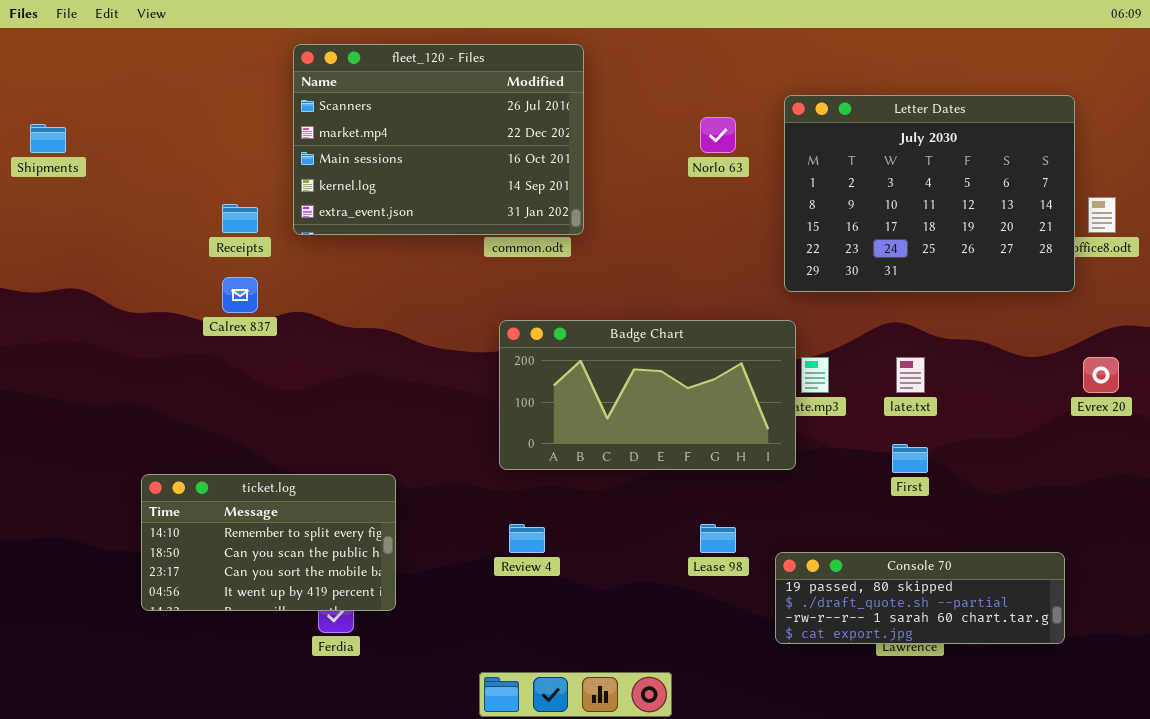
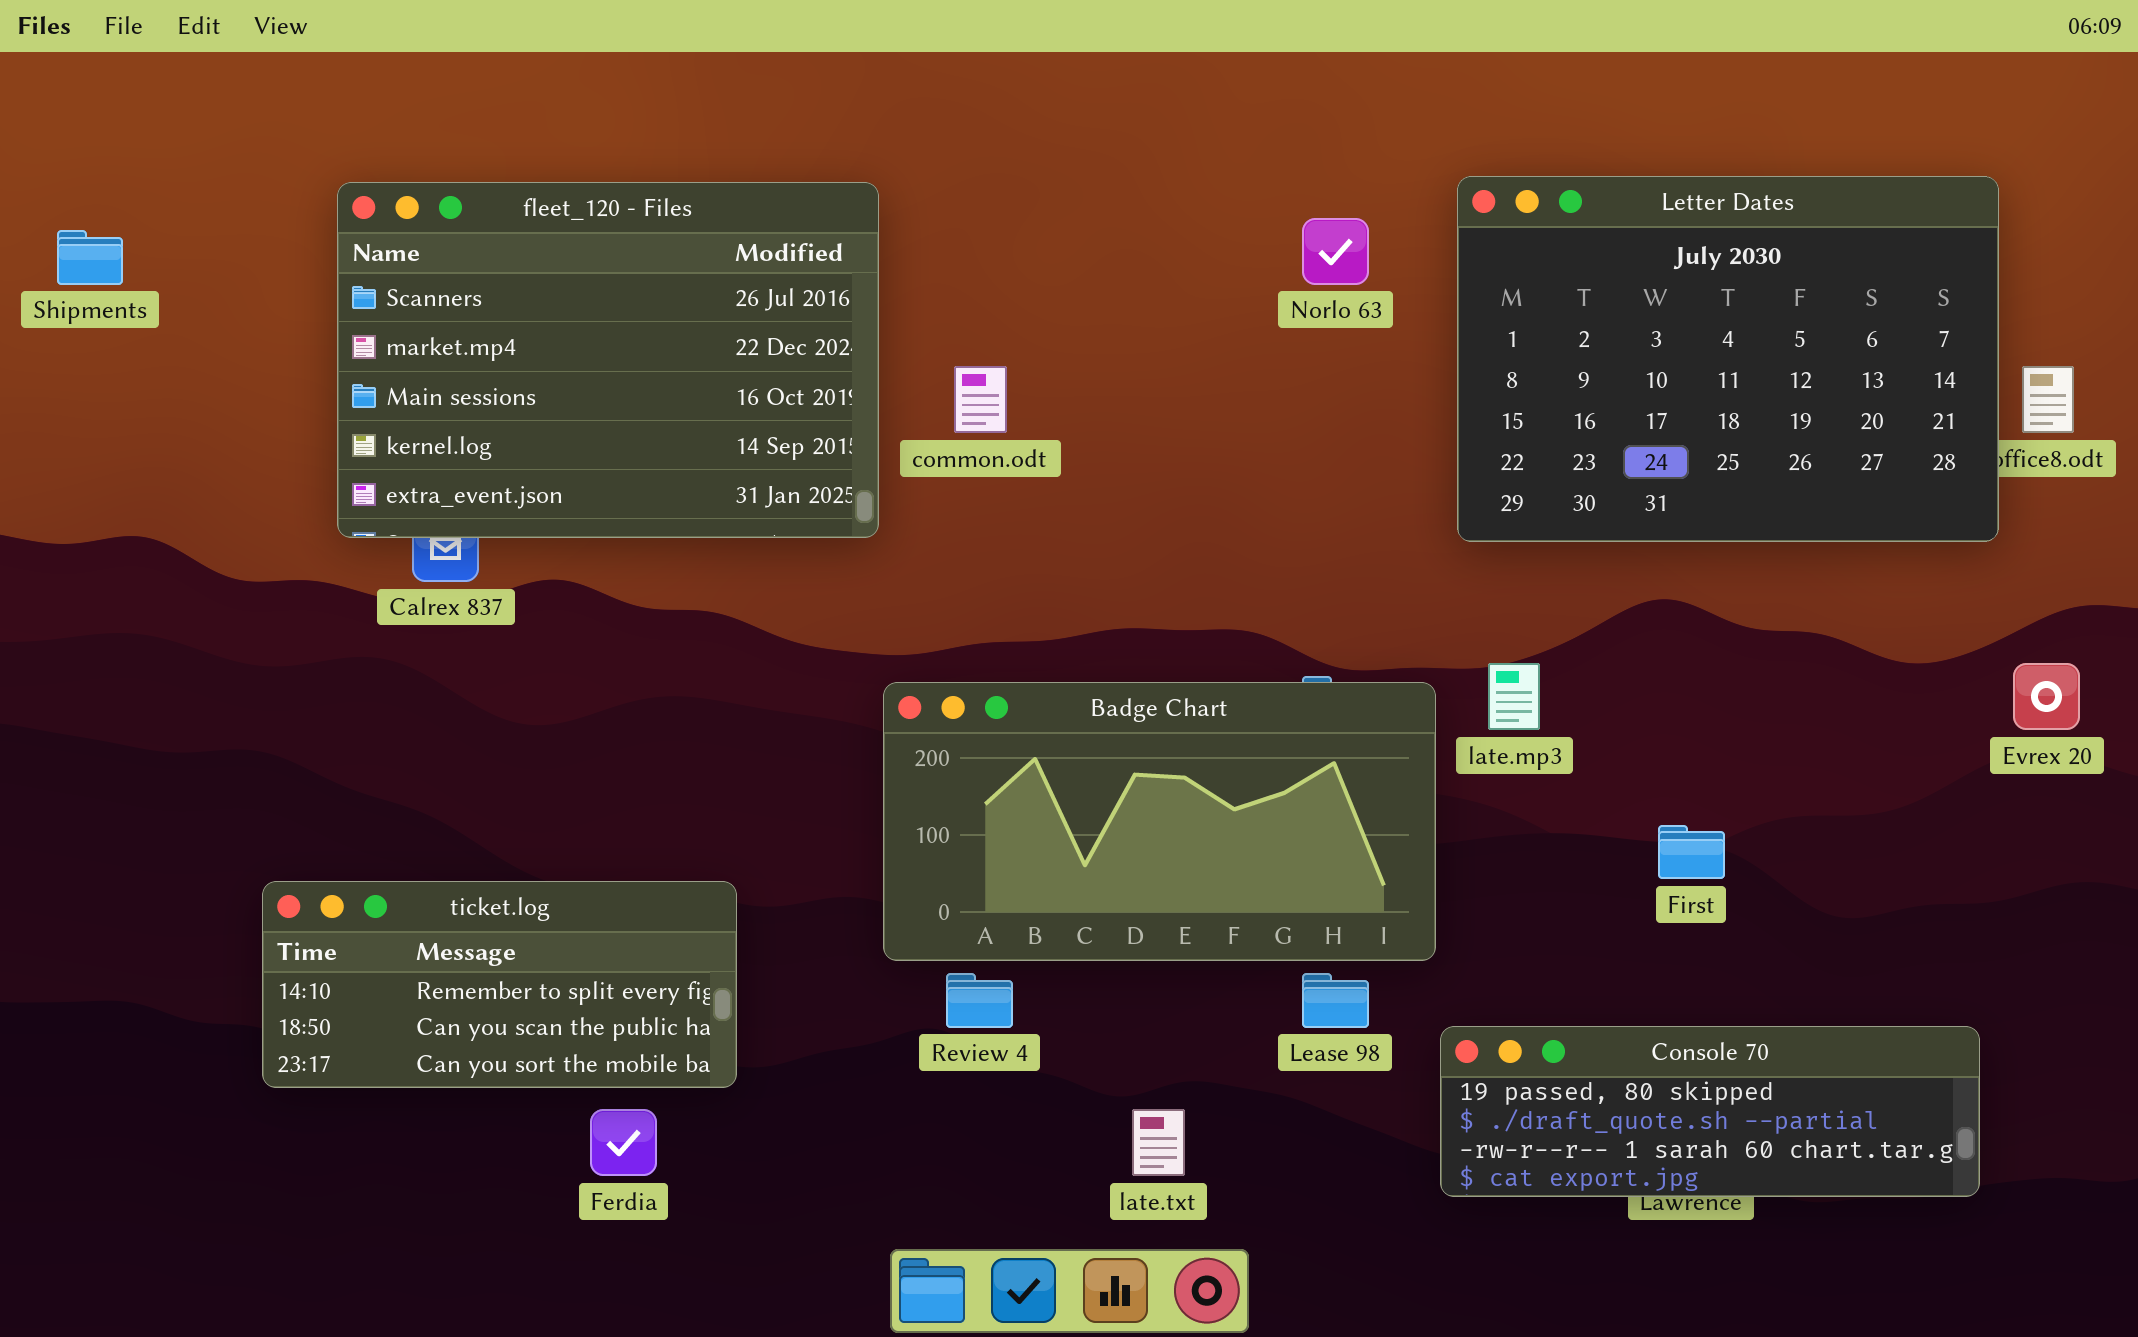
fleet_120 - Files: [293,44,584,235] -> [337,182,879,538], moved
Badge Chart: [499,320,796,470] -> [883,682,1436,961], moved
late.txt: [896,357,925,393] -> [1132,1109,1185,1176], moved
ticket.log: [141,474,396,611] -> [262,881,737,1088], resized

